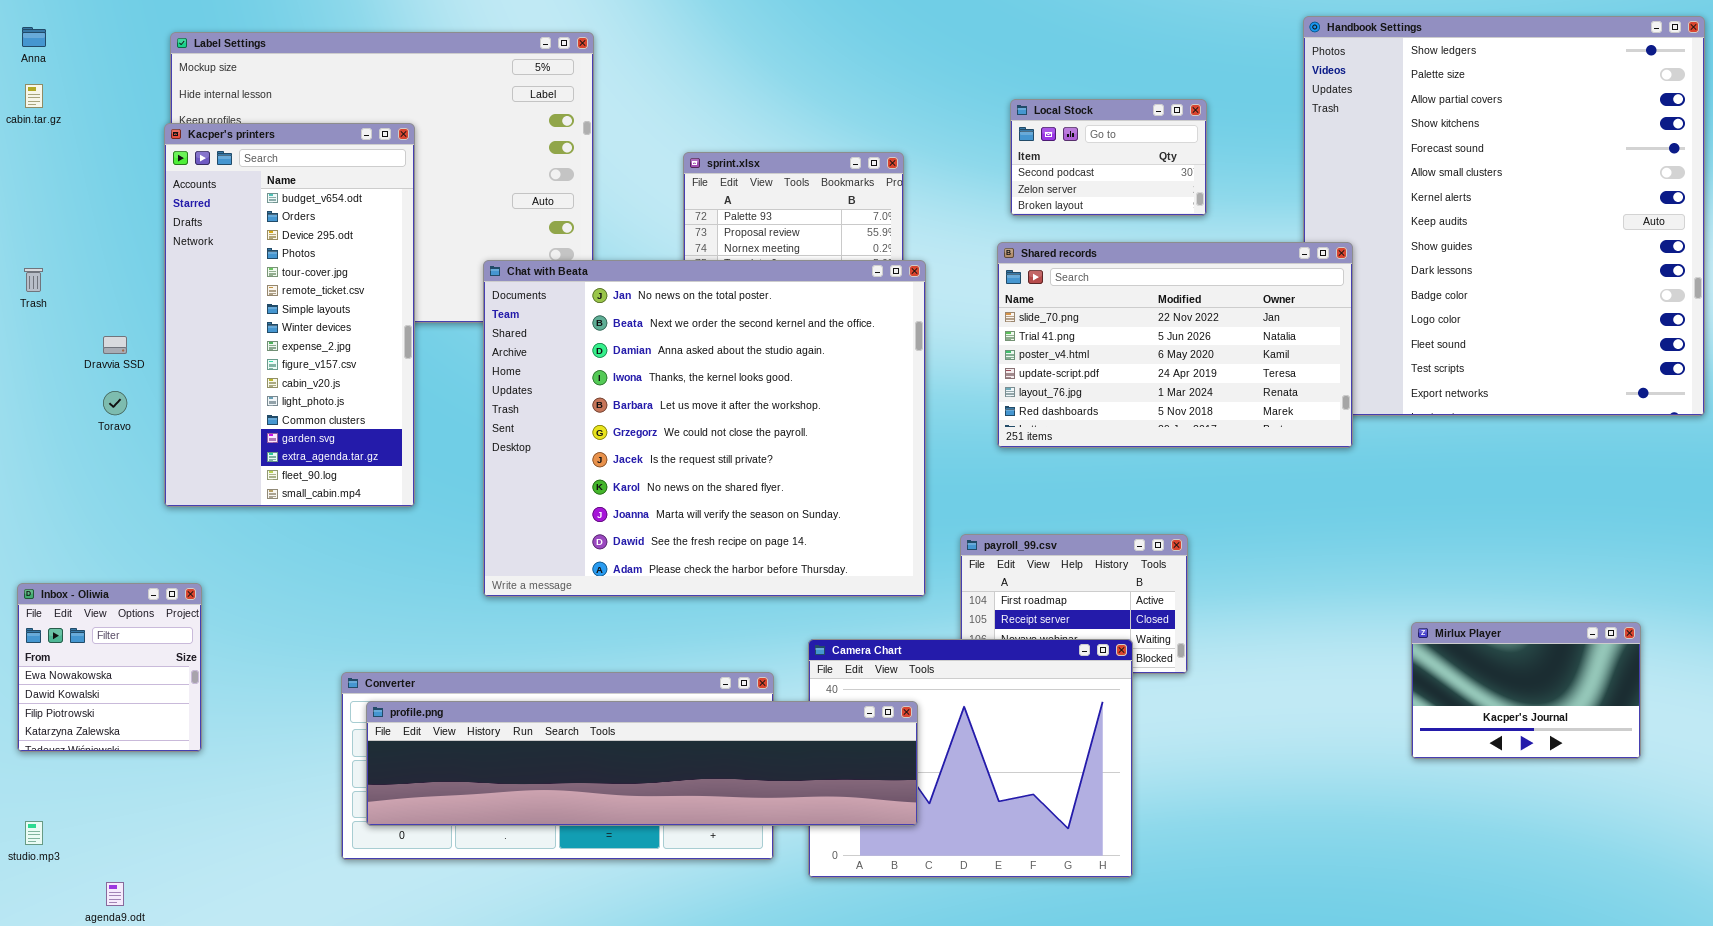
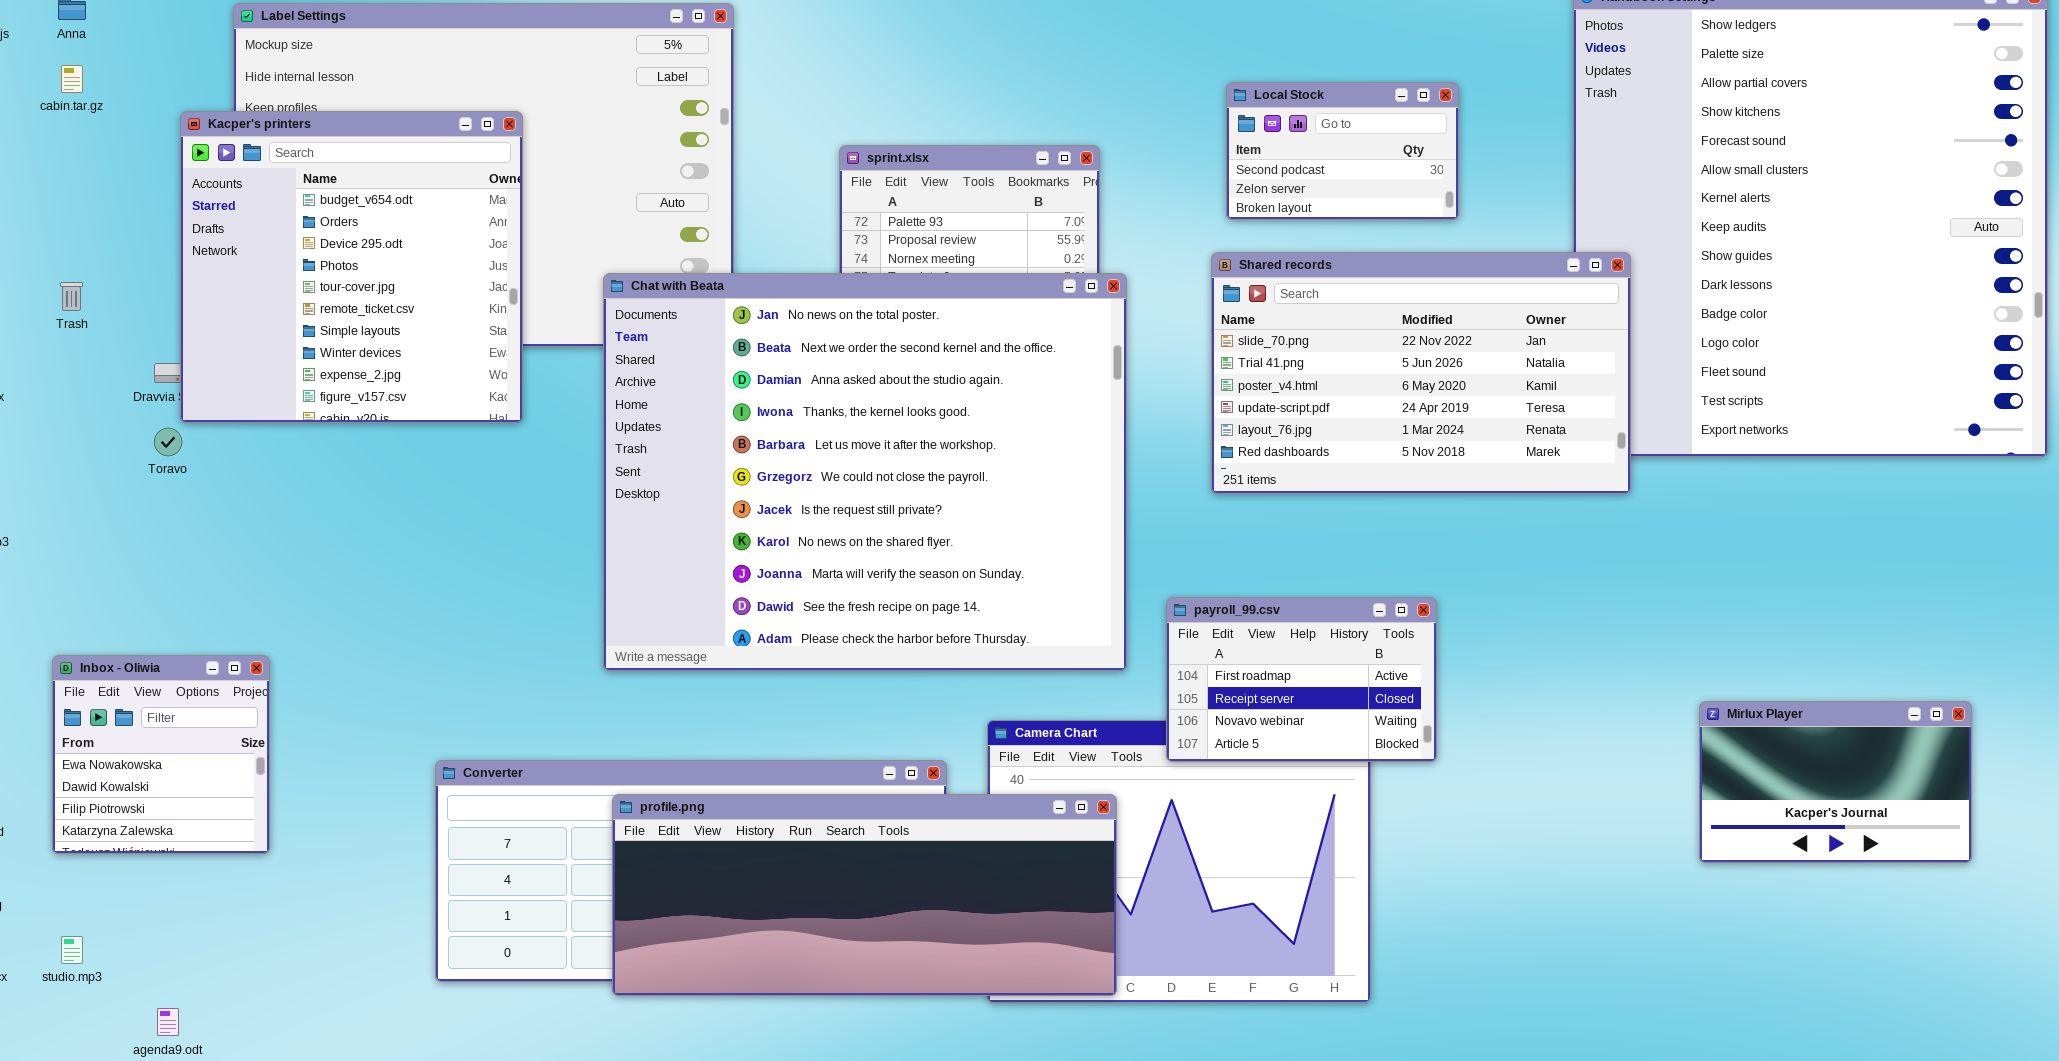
Kacper's printers: [164,123,415,507] -> [180,111,523,423], resized
payroll_99.csv: [960,534,1188,674] -> [1166,597,1437,762], raised
profile.png: [366,701,918,826] -> [612,794,1117,996], resized

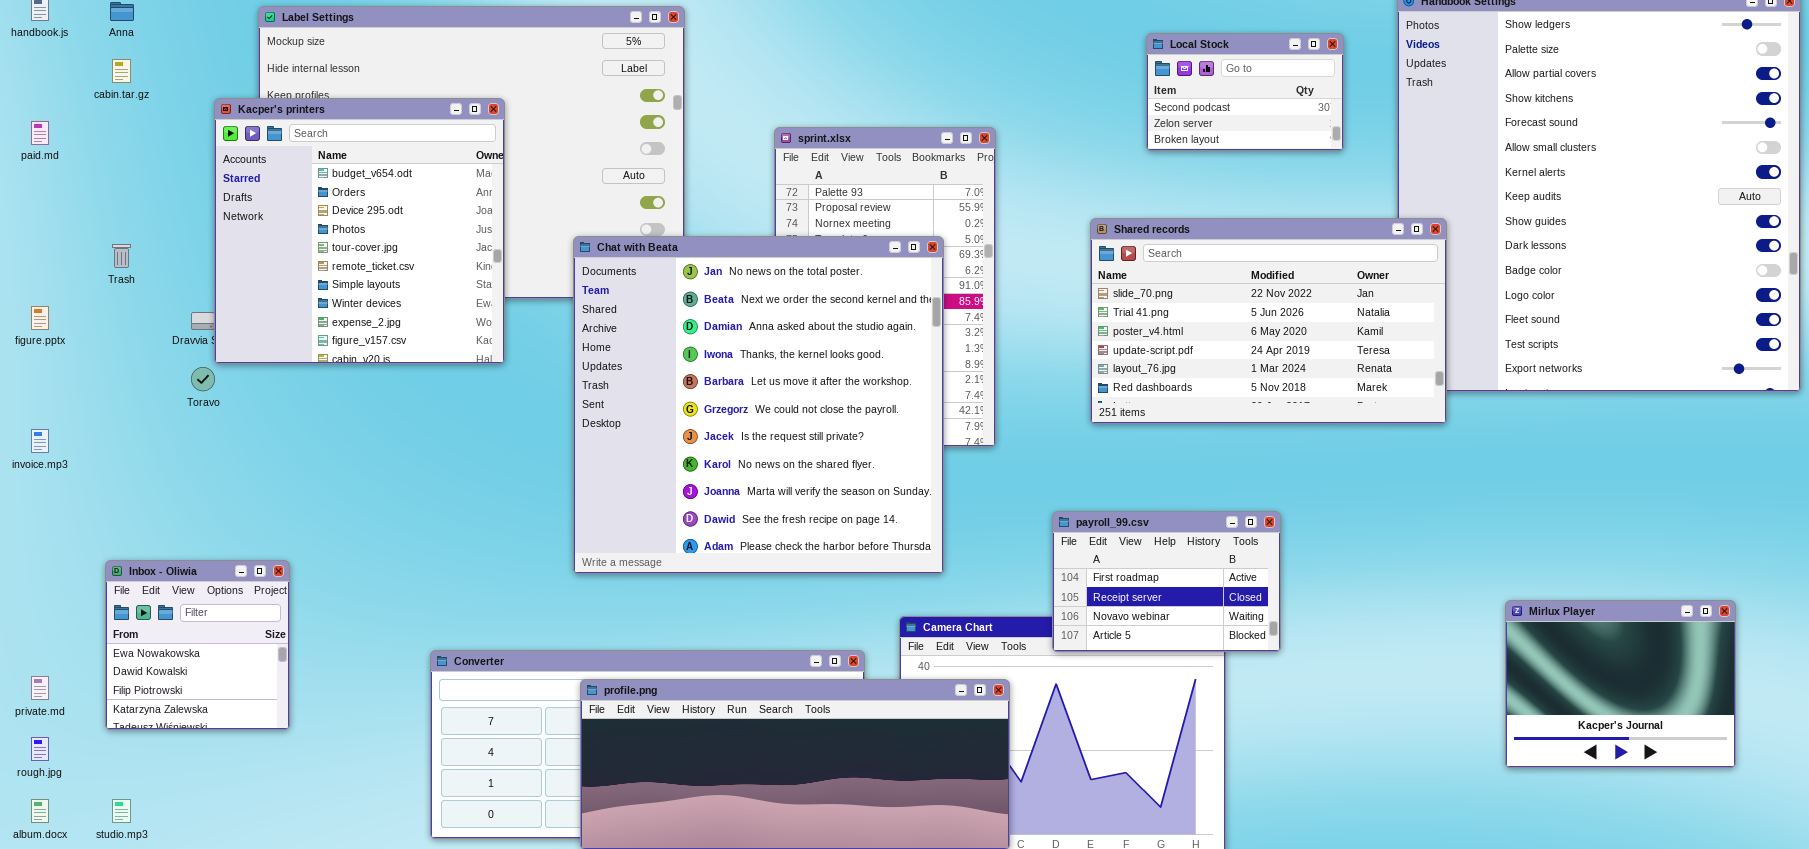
Local Stock: [1226,82,1459,220] -> [1146,33,1344,151], moved
Chat with Beata: [603,273,1127,671] -> [573,236,944,574], resized
Mirlux Player: [1699,701,1972,863] -> [1505,600,1736,768], resized

